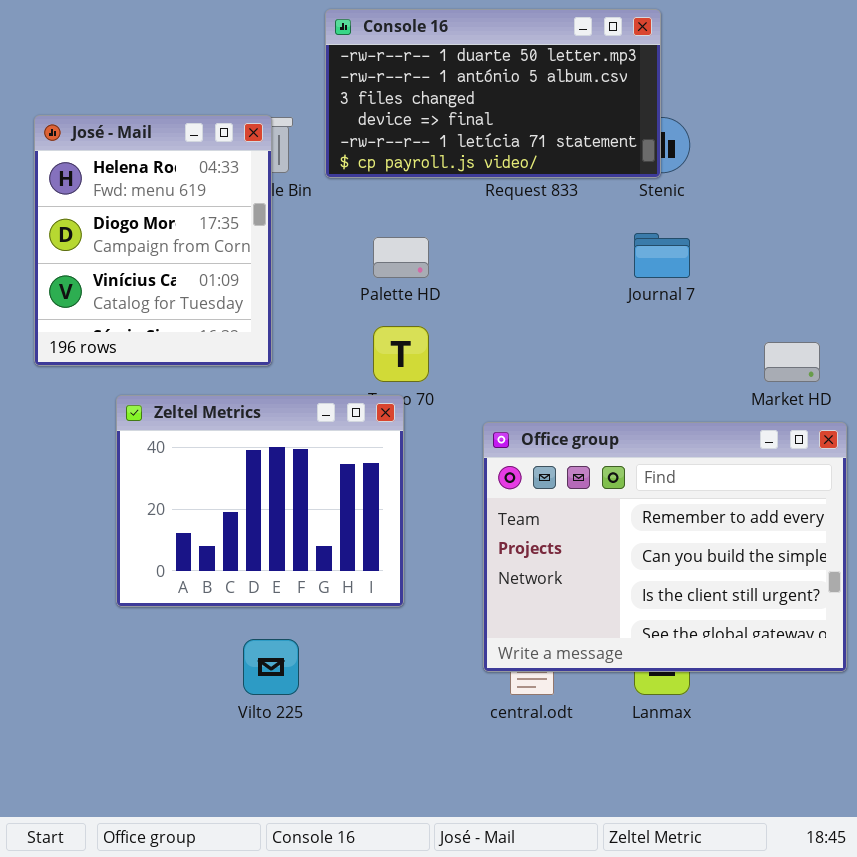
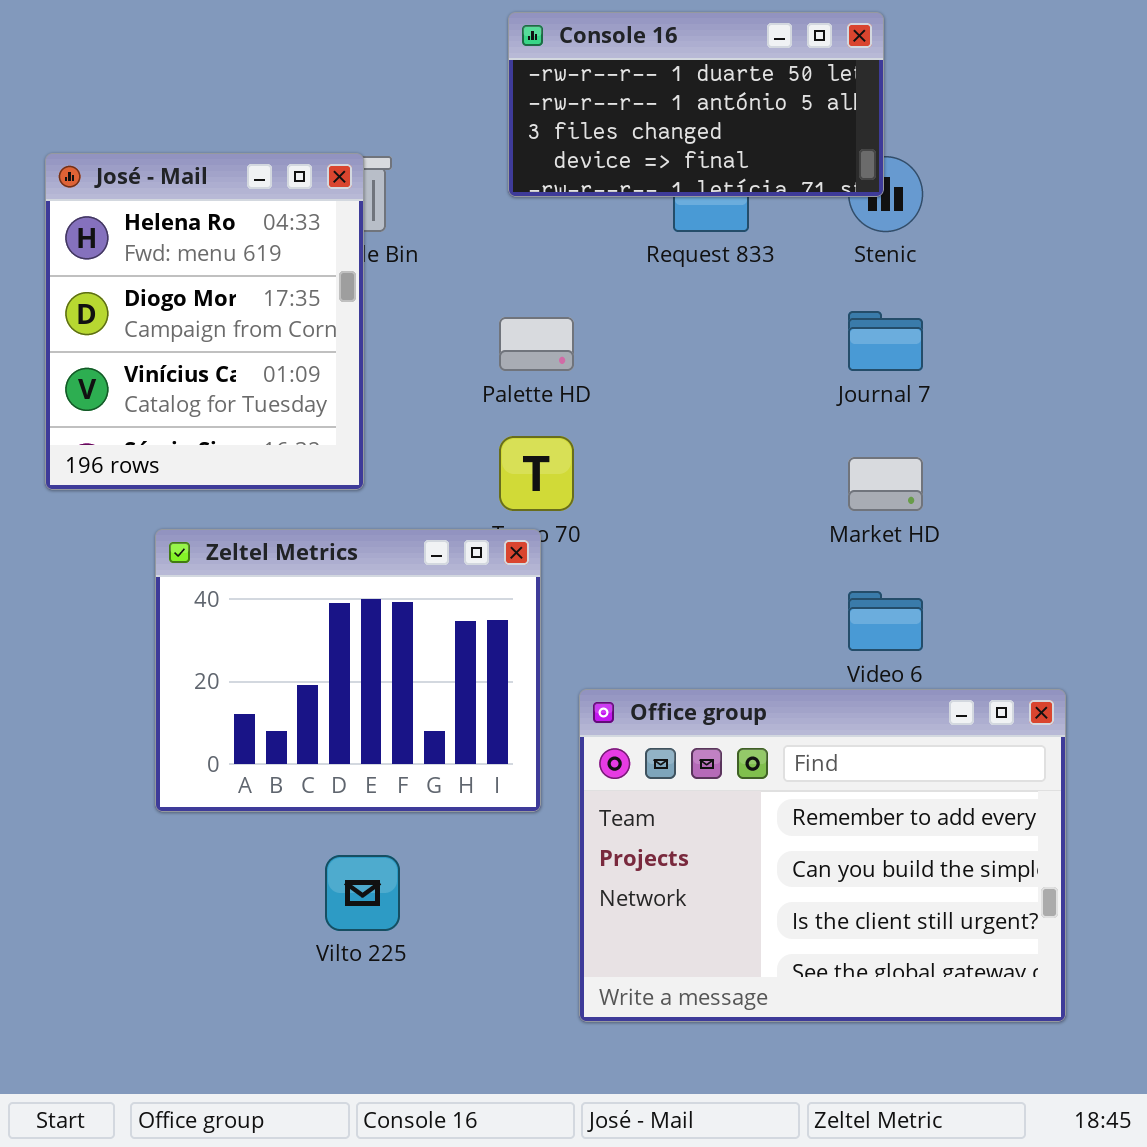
Console 16: [325,9,661,178] -> [508,12,884,197], resized
Market HD: [764,342,820,382] -> [848,457,923,511], moved
Office group: [483,422,847,672] -> [579,689,1066,1022], moved

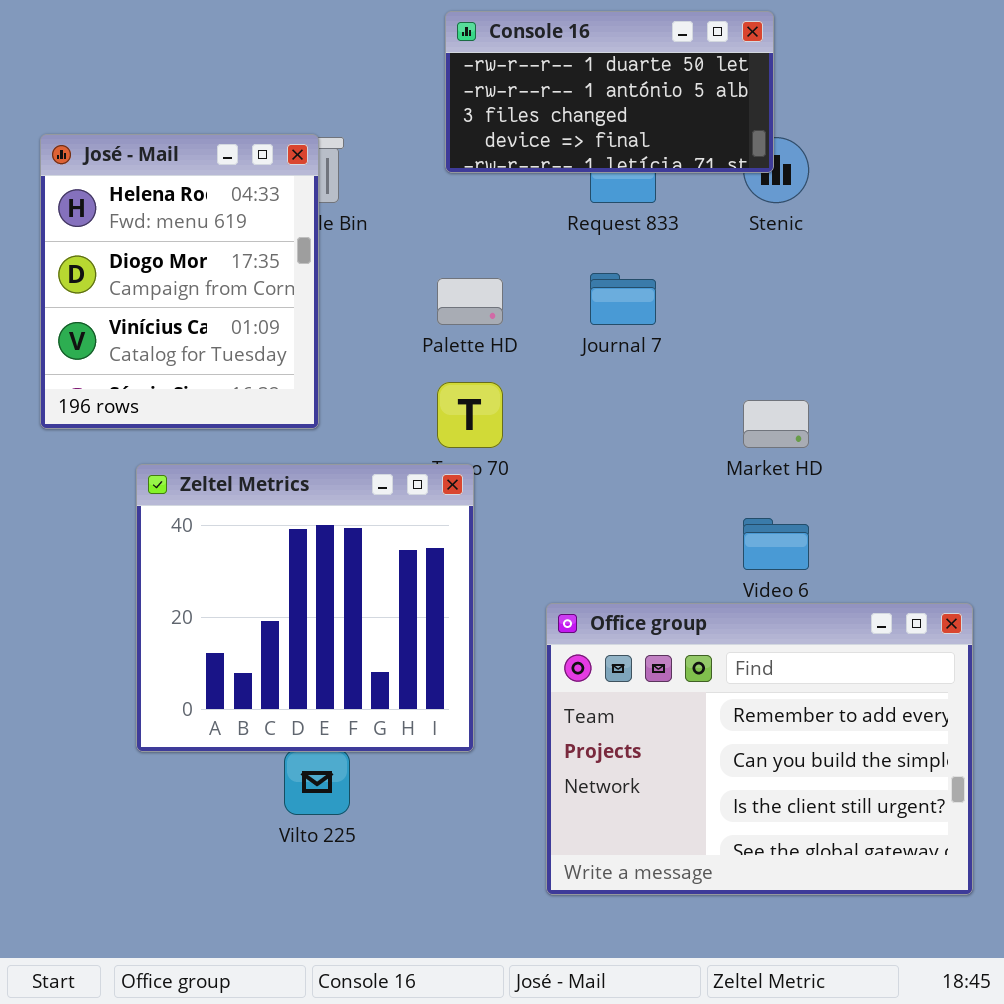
Journal 7: [848,311,923,371] -> [590,273,656,325], moved
Zeltel Metrics: [155,529,541,812] -> [136,464,474,752], resized
Office group: [579,689,1066,1022] -> [546,603,973,895], moved

